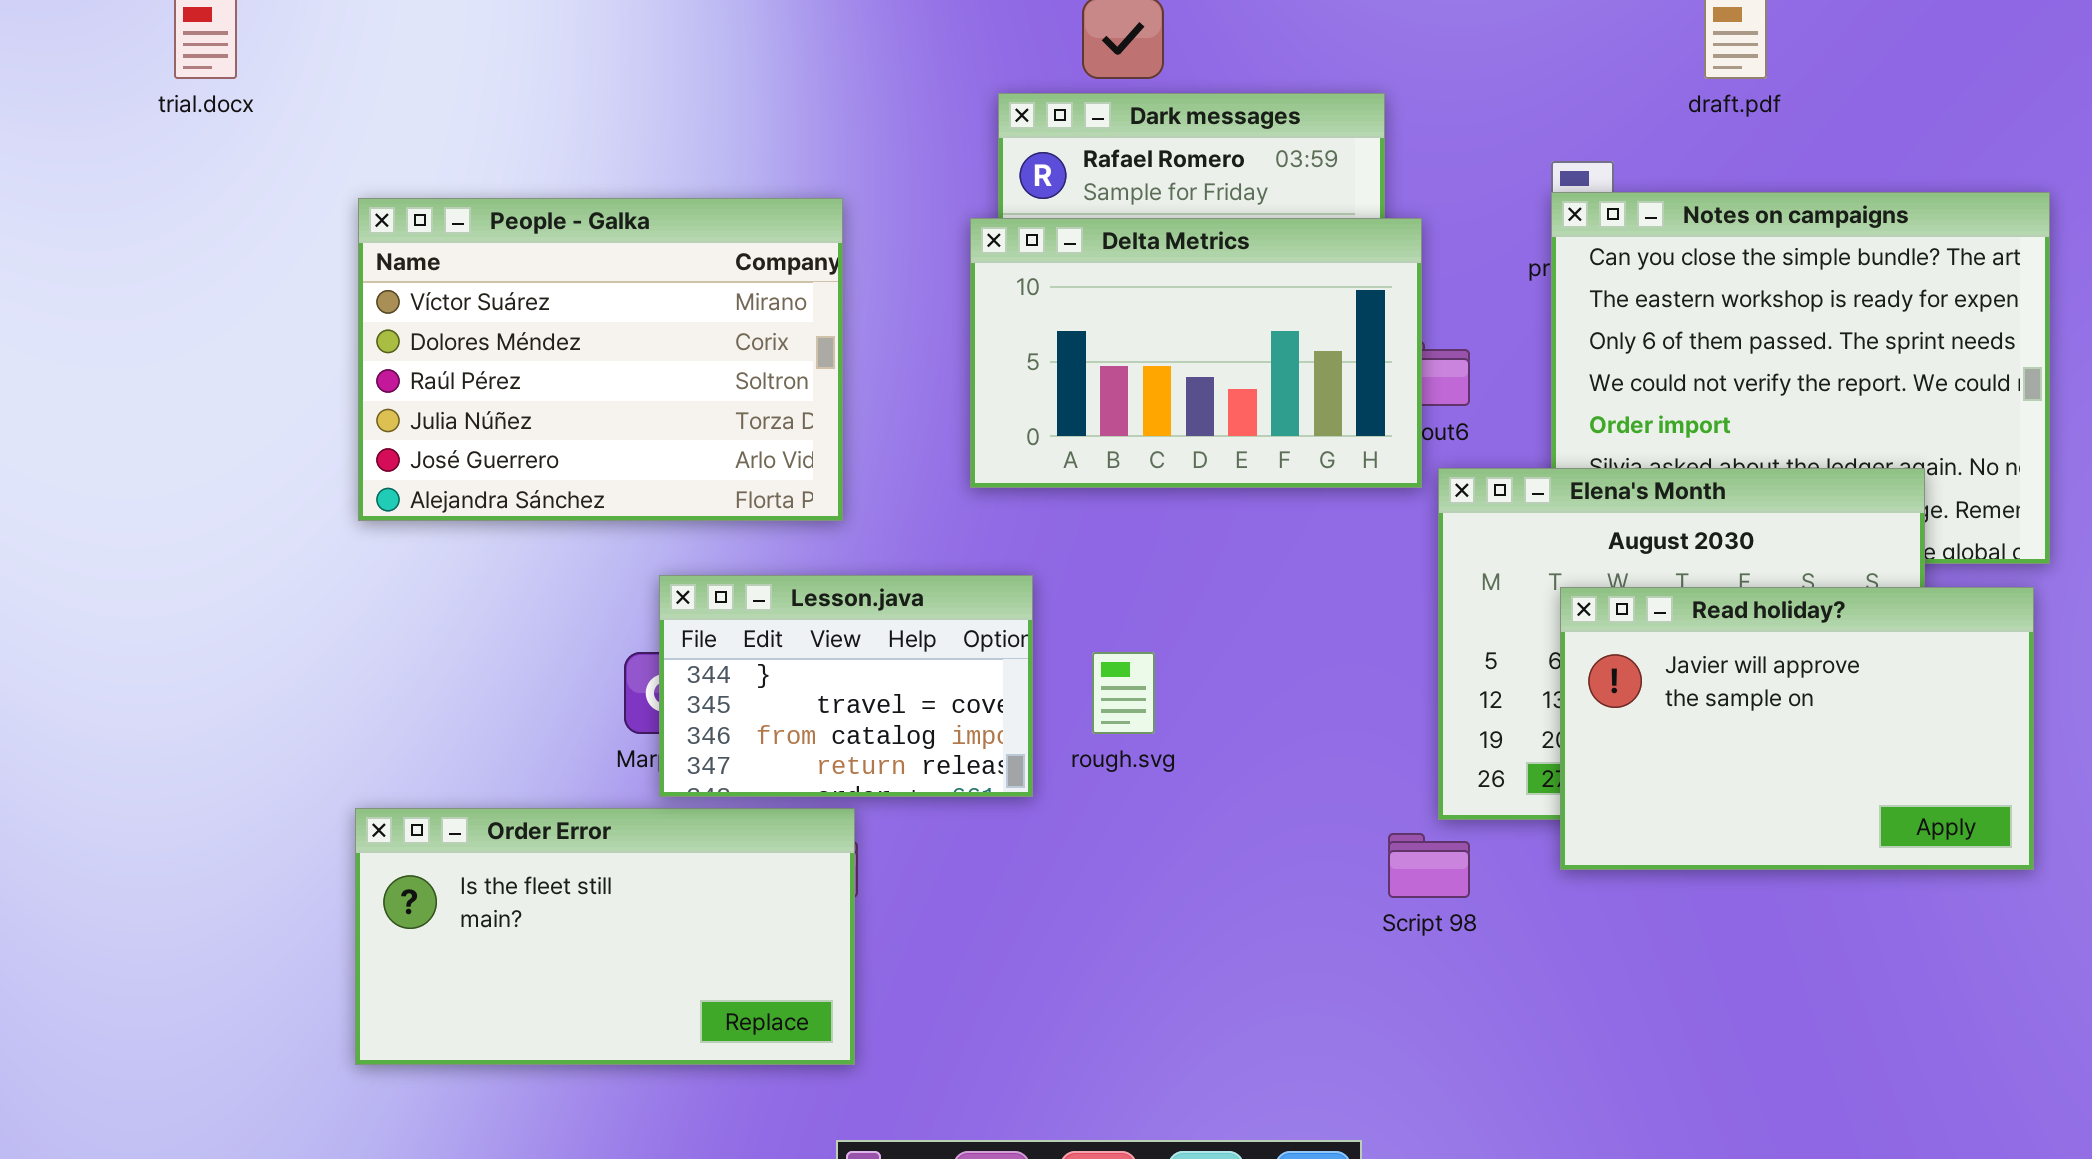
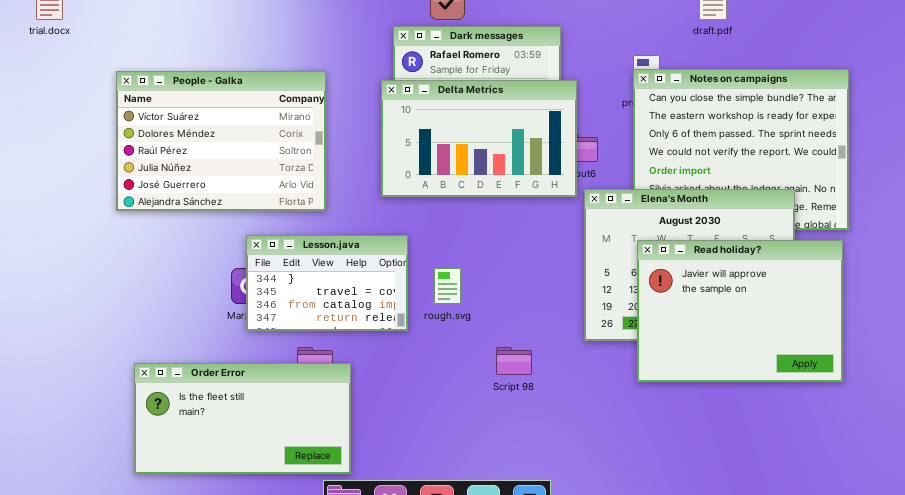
Read holiday?: [1560,587,2034,870] -> [637,240,843,382], resized
Order Error: [355,808,855,1065] -> [134,363,351,474], moved
Script 98: [1388,833,1470,898] -> [496,347,532,375], moved

